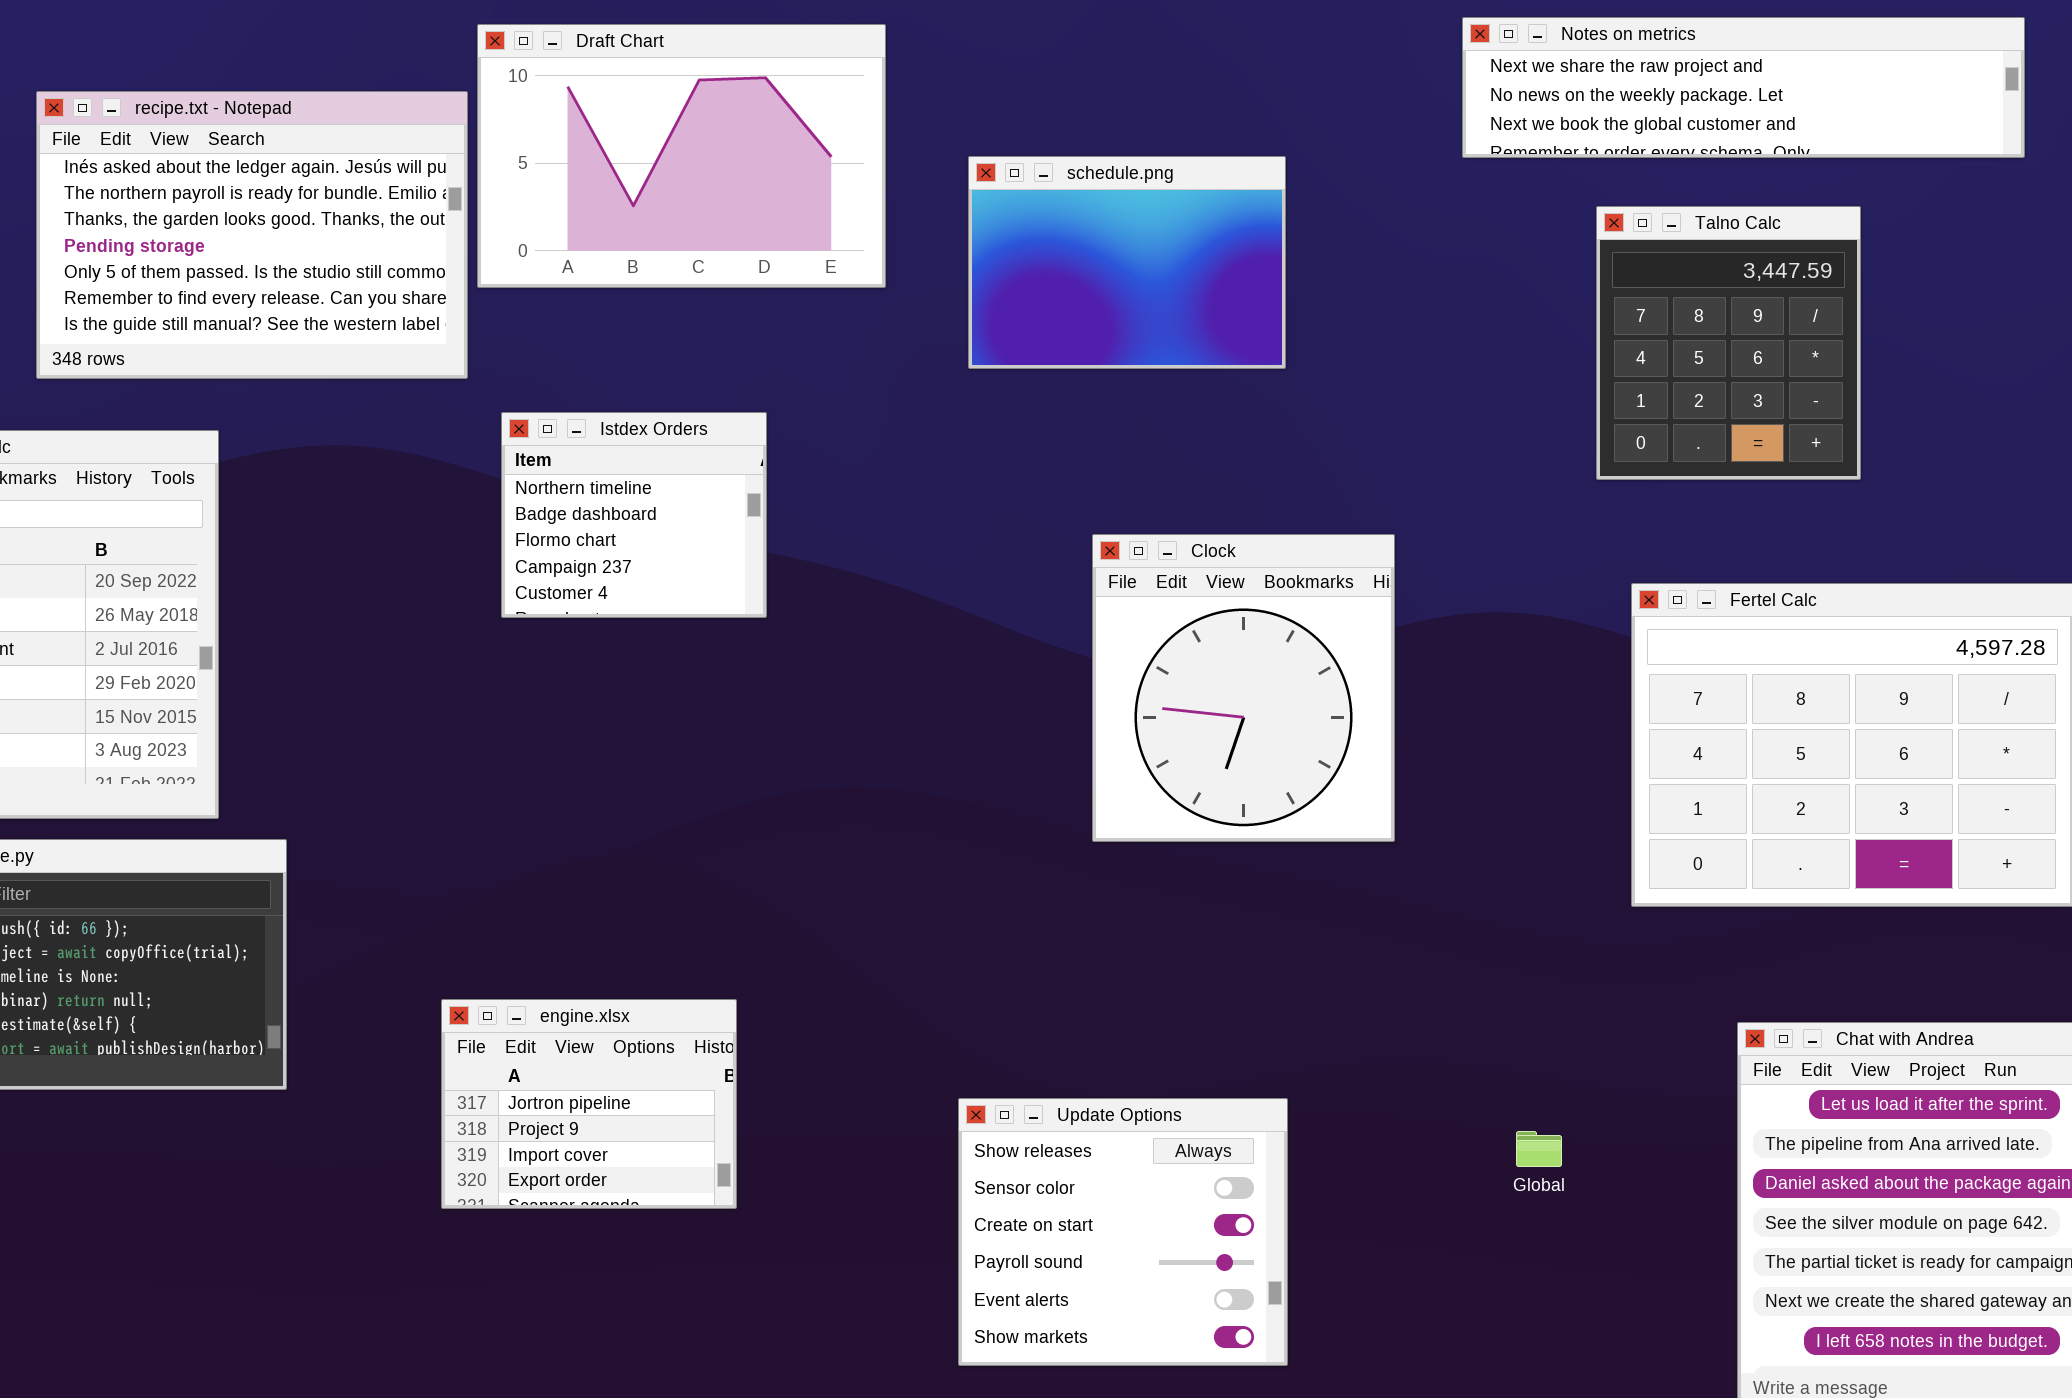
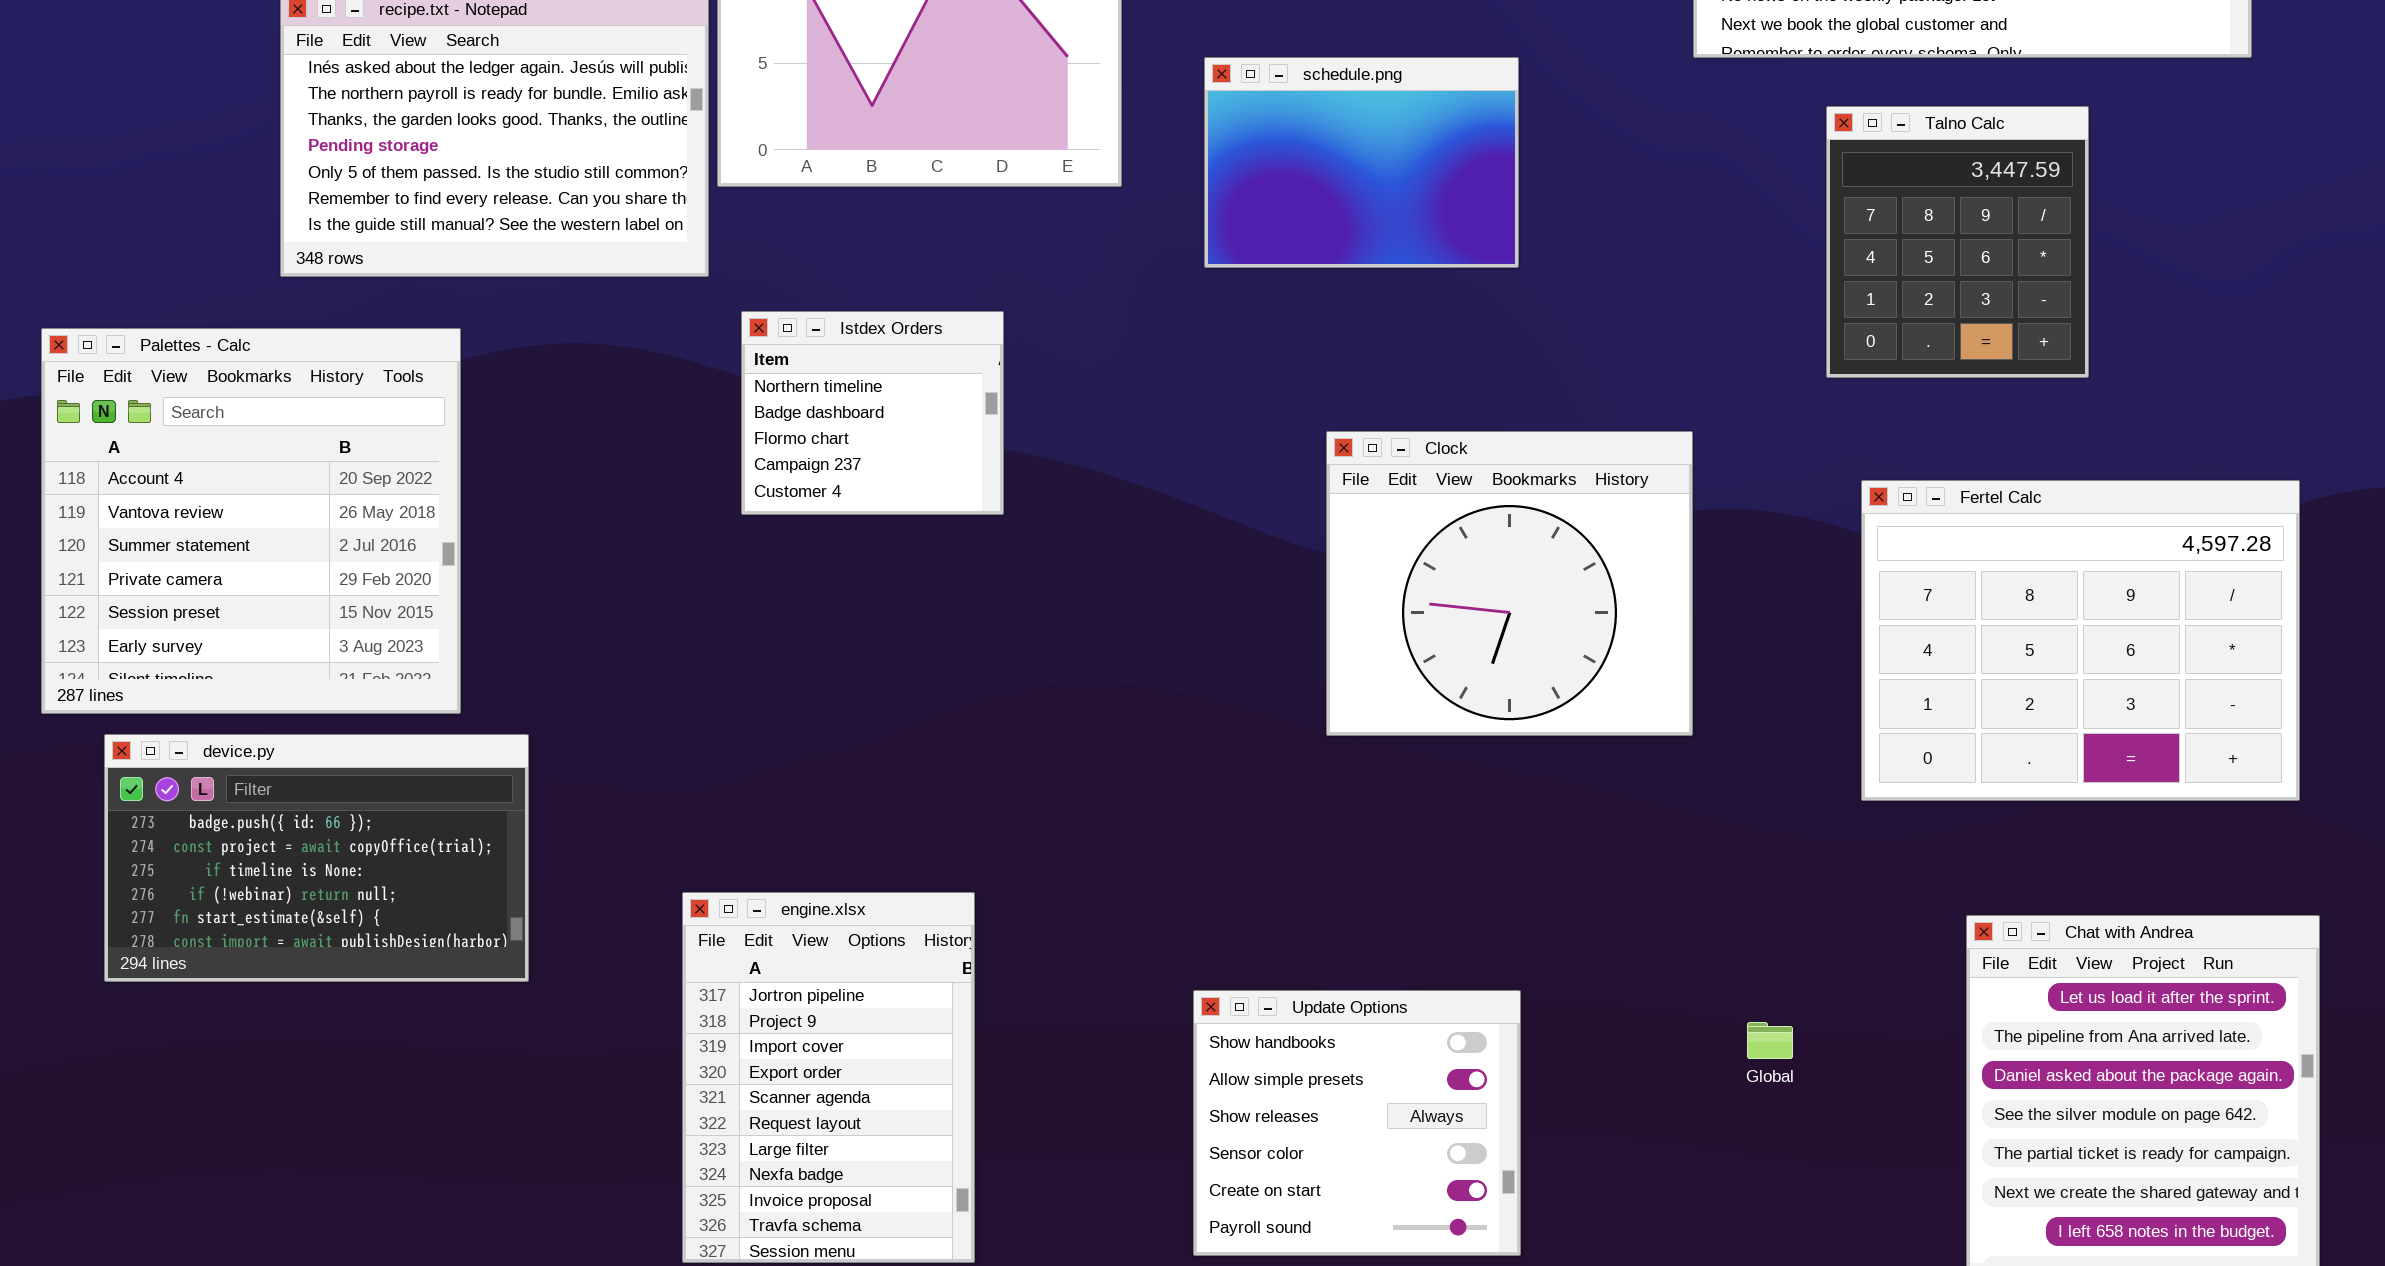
Clock: [1092,534,1395,842] -> [1326,431,1693,736], resized
engine.xlsx: [441,999,737,1209] -> [682,892,975,1263], resized
Update Options: [958,1098,1288,1366] -> [1193,990,1521,1256], scrolled up 2 rows

